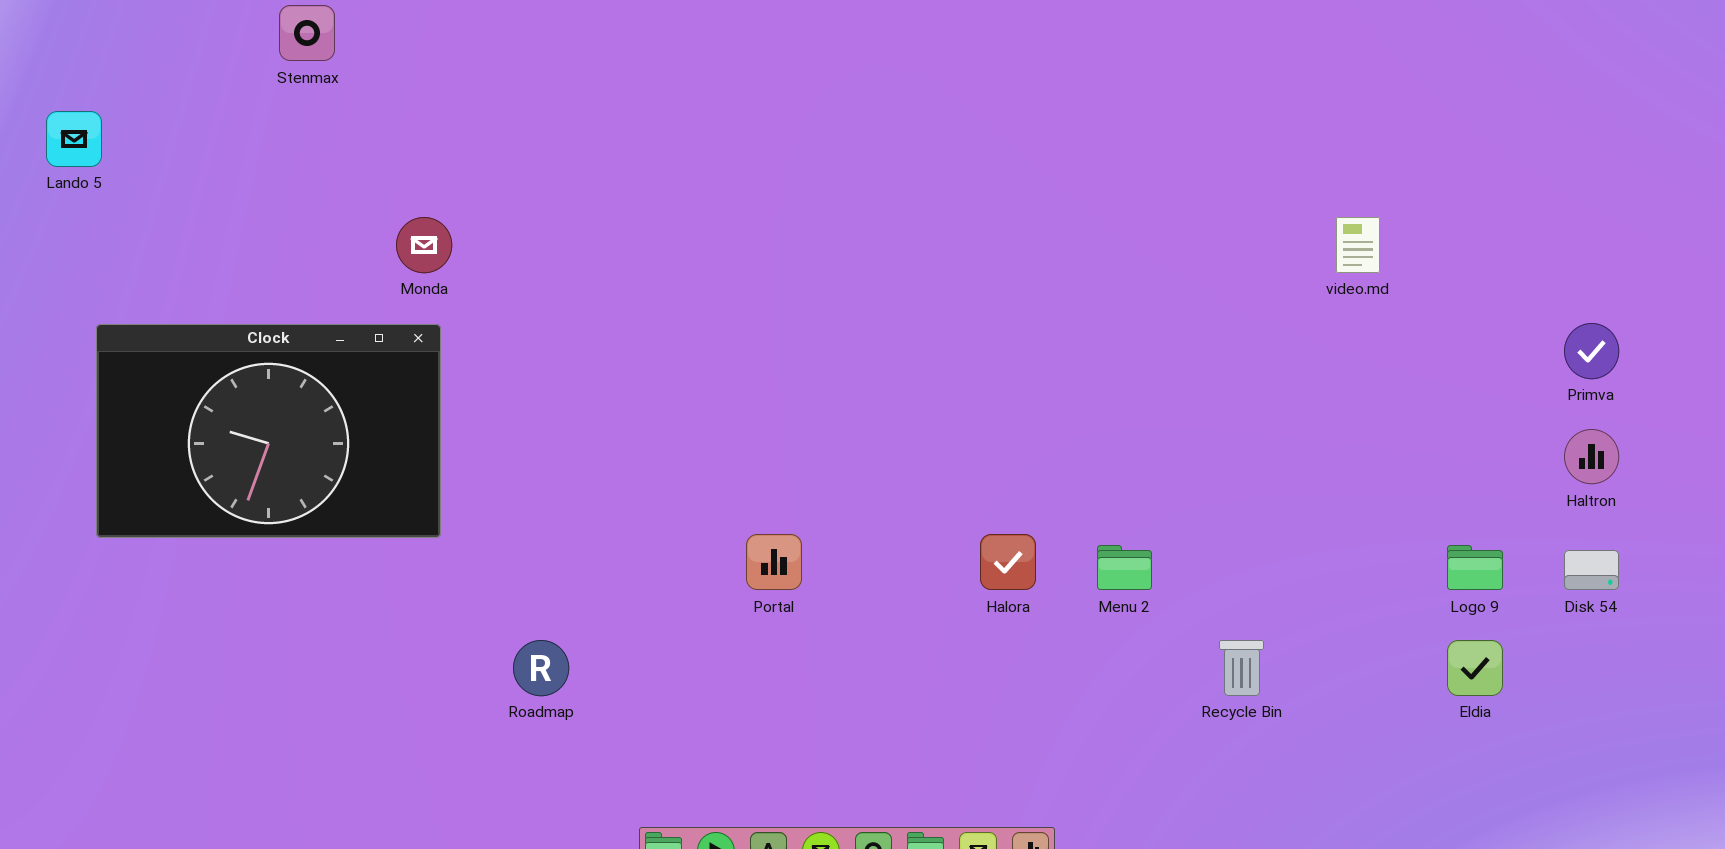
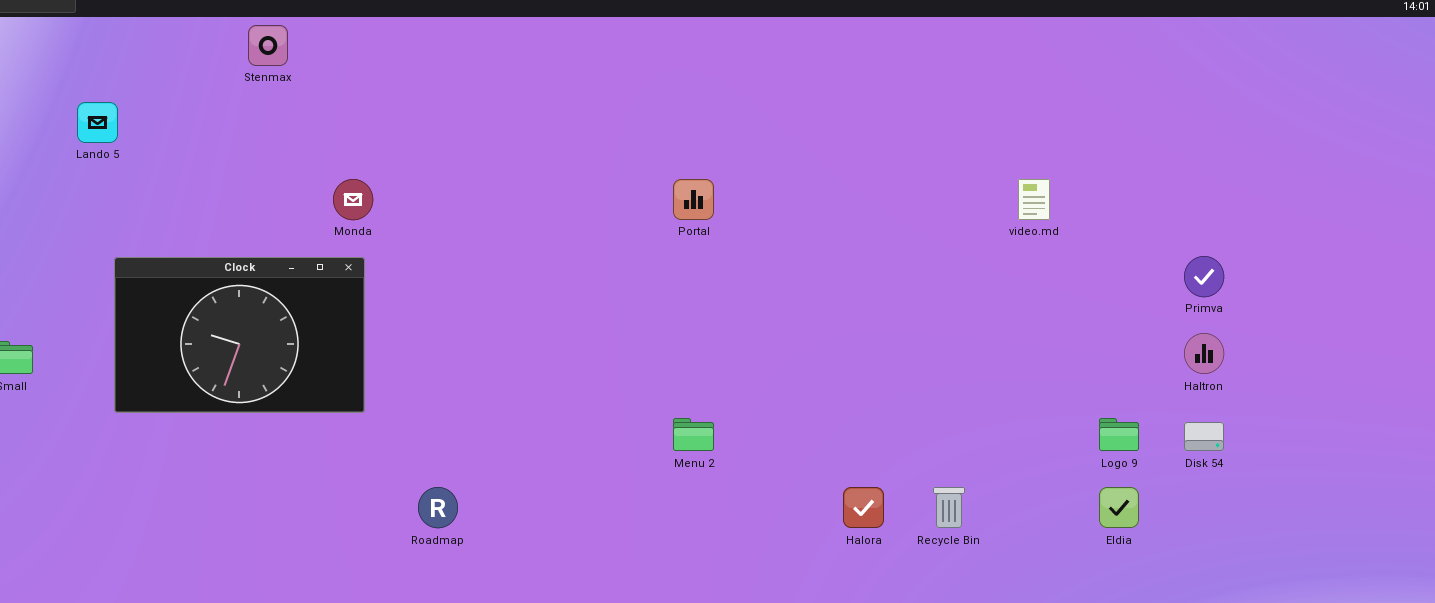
Portal: [746,534,802,590] -> [673,179,714,220], moved
Halora: [980,534,1036,590] -> [843,487,884,528], moved
Menu 2: [1097,545,1152,590] -> [673,418,714,451], moved

